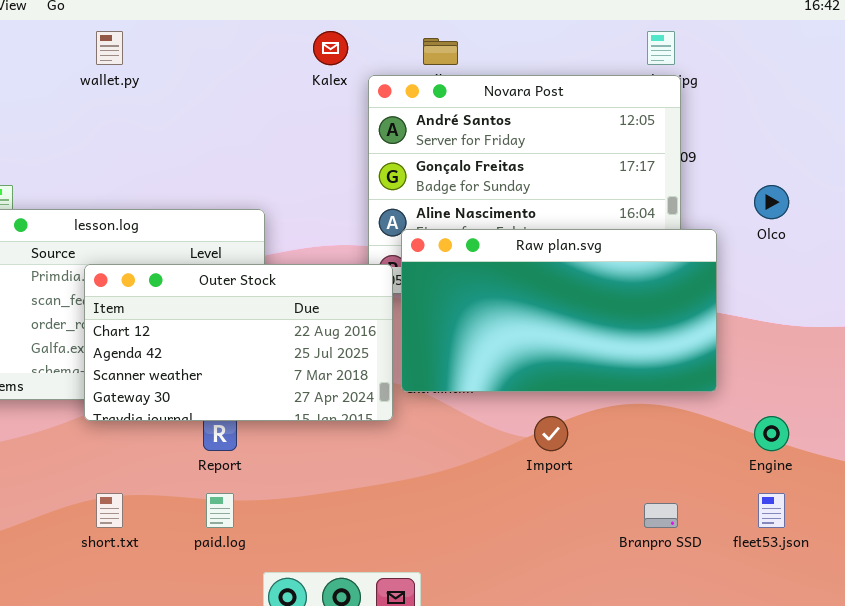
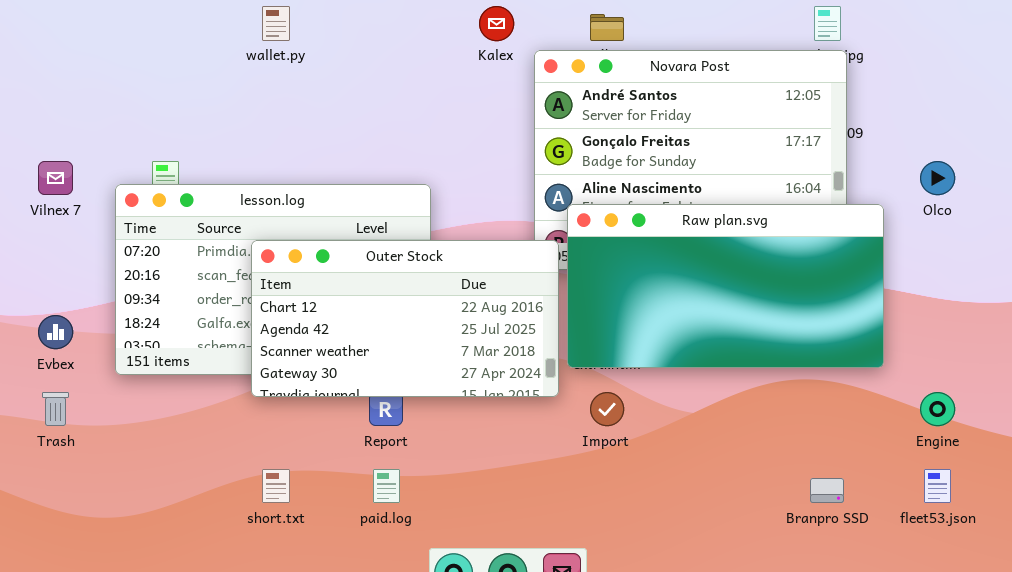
Import: [534,416,568,451] -> [590,392,624,426], moved

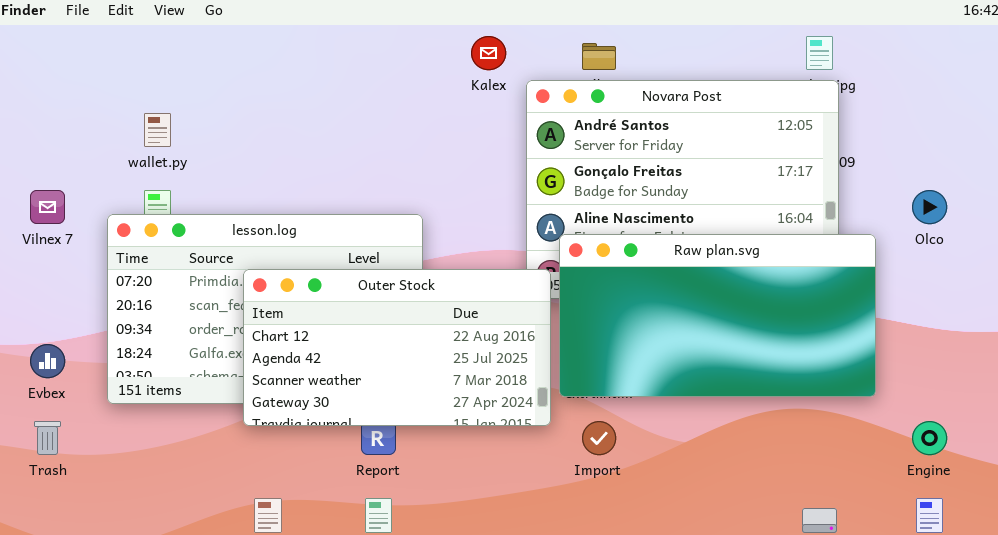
wallet.py: [262,6,290,41] -> [144,113,171,147], moved

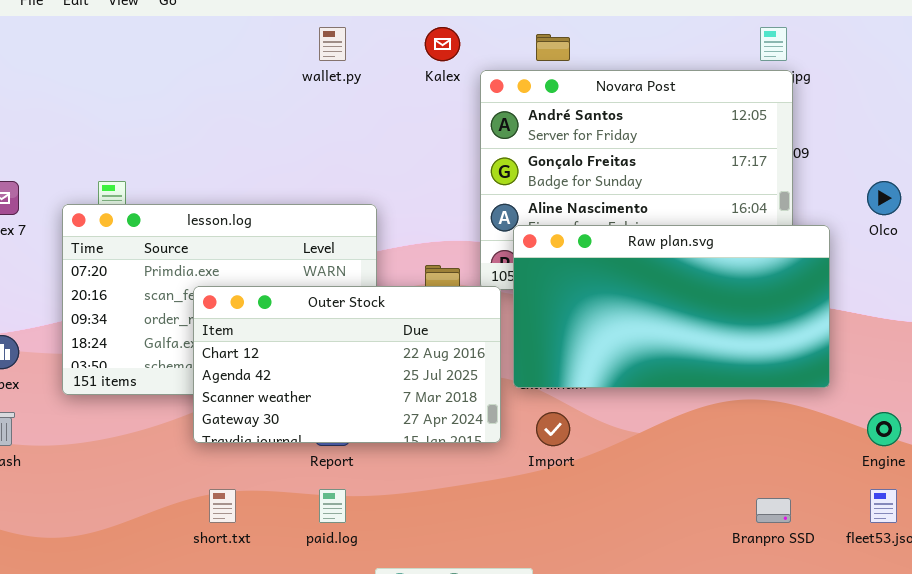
wallet.py: [144,113,171,147] -> [319,27,346,61], moved
Outer Stock: [243,269,551,426] -> [193,286,501,443], moved

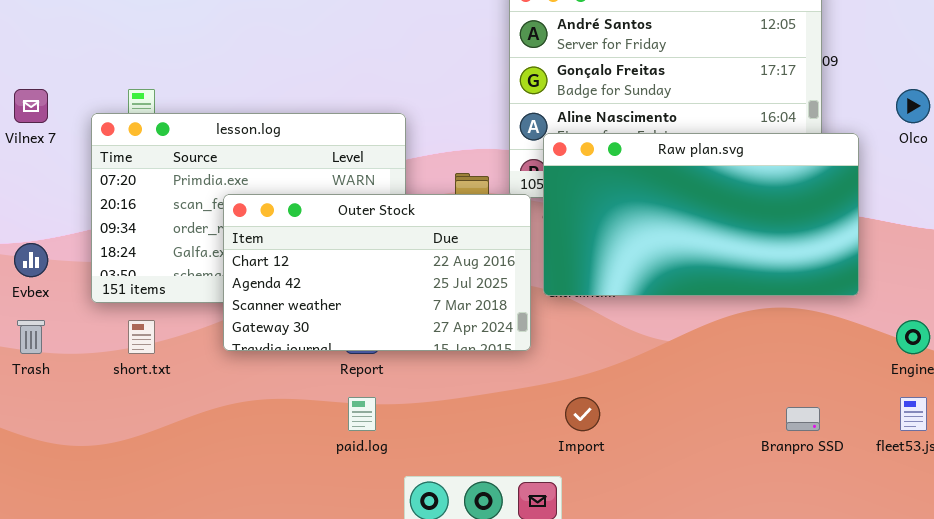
Import: [536,412,570,446] -> [565,397,600,431], moved
short.txt: [209,489,236,523] -> [128,320,155,354], moved

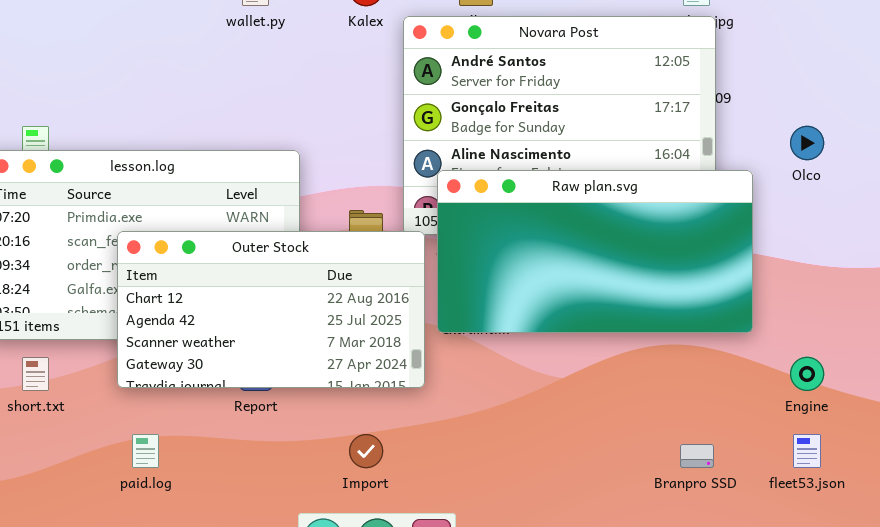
paid.log: [348,397,376,431] -> [132,434,159,468], moved
Import: [565,397,600,431] -> [349,434,383,468], moved

